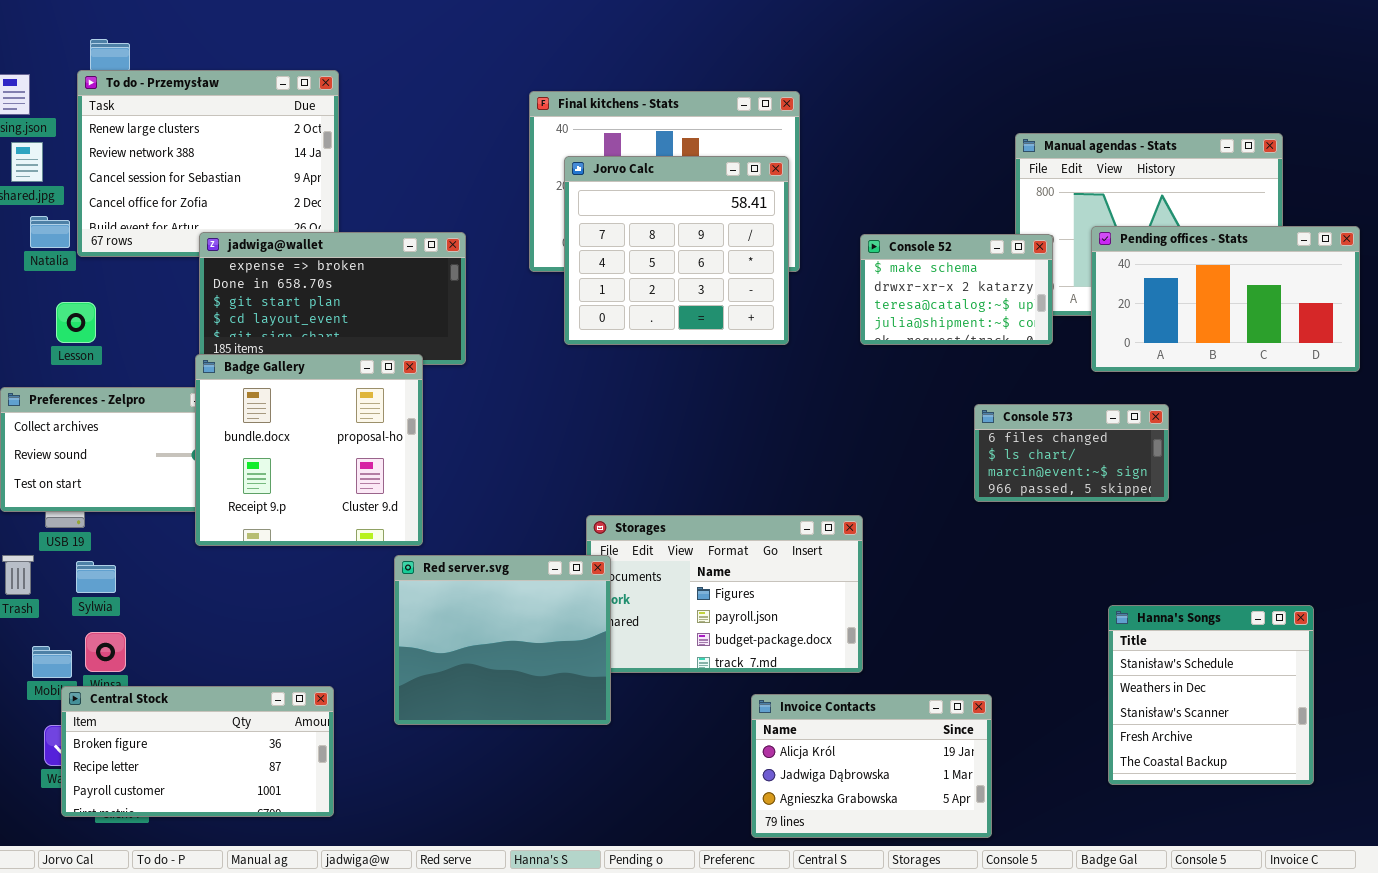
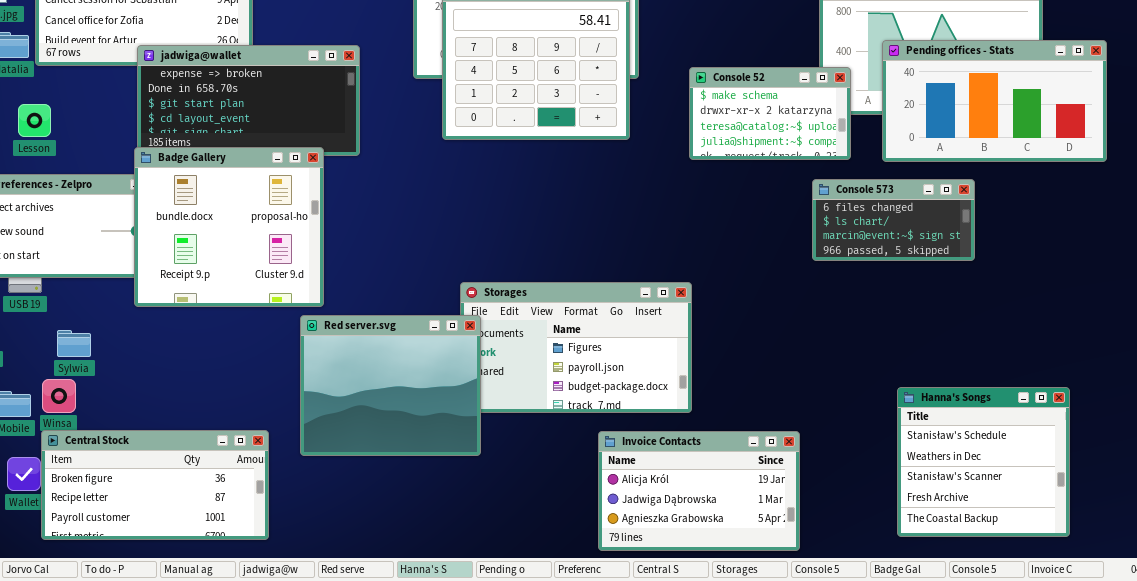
Console 52: [860,234,1053,345] -> [689,67,851,160], moved
Console 573: [974,404,1169,502] -> [812,179,975,261], moved
Sylwia: [76,561,116,593] -> [57,330,91,357], moved
Hanna's Songs: [1108,605,1314,785] -> [897,387,1070,537], moved
Central Stock: [61,686,334,817] -> [41,430,269,540], moved

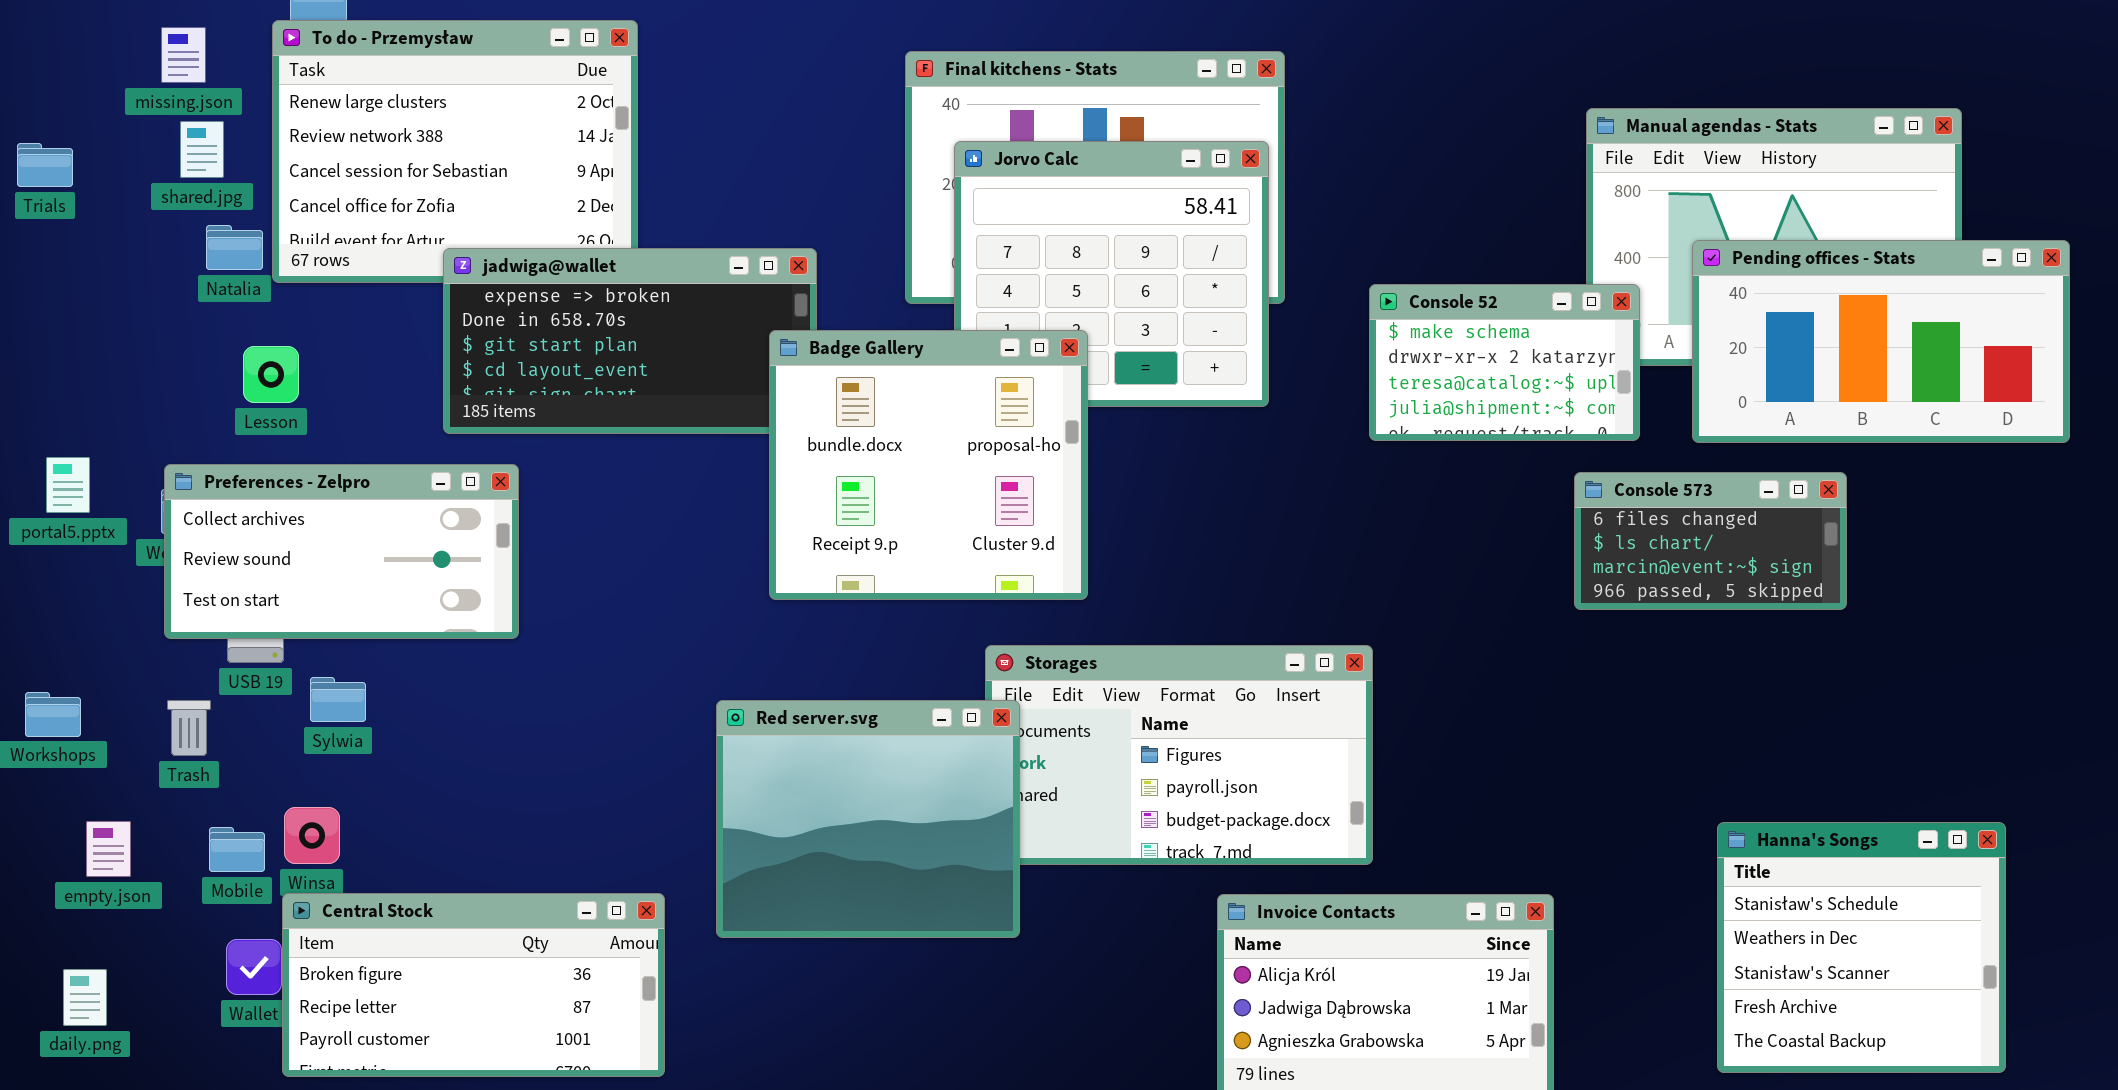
Badge Gallery: [134,147,324,307] -> [769,330,1088,600], moved
Sylwia: [57,330,91,357] -> [310,677,366,722], moved

